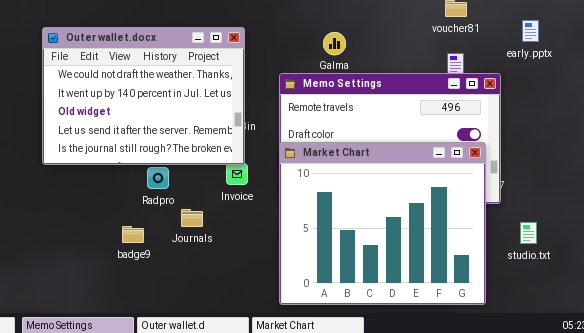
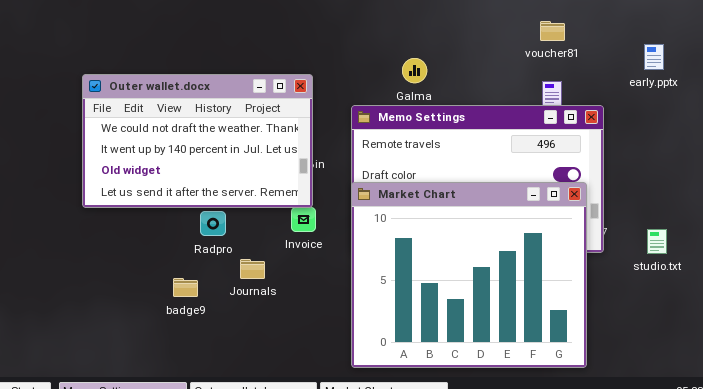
early.pptx: [522,20,539,42] -> [644,44,664,70], moved
Outer wallet.docx: [42,27,245,165] -> [82,74,313,208], resized
studio.txt: [520,222,537,244] -> [647,229,667,254], moved

